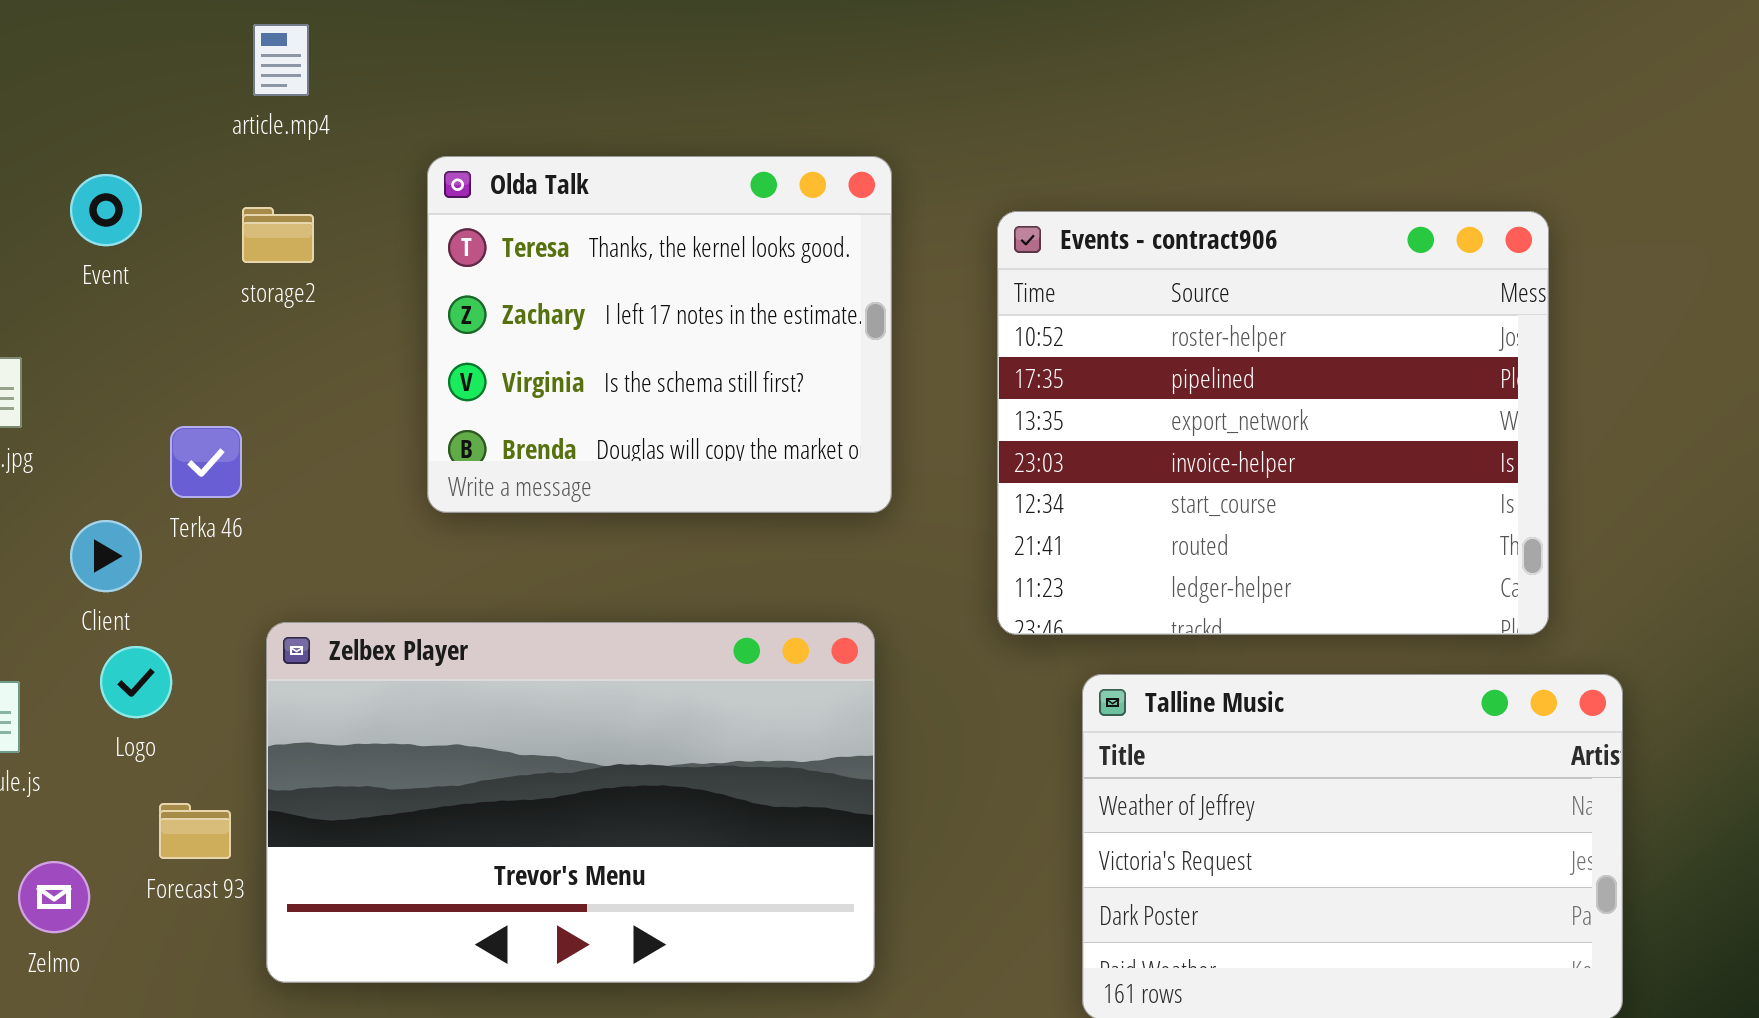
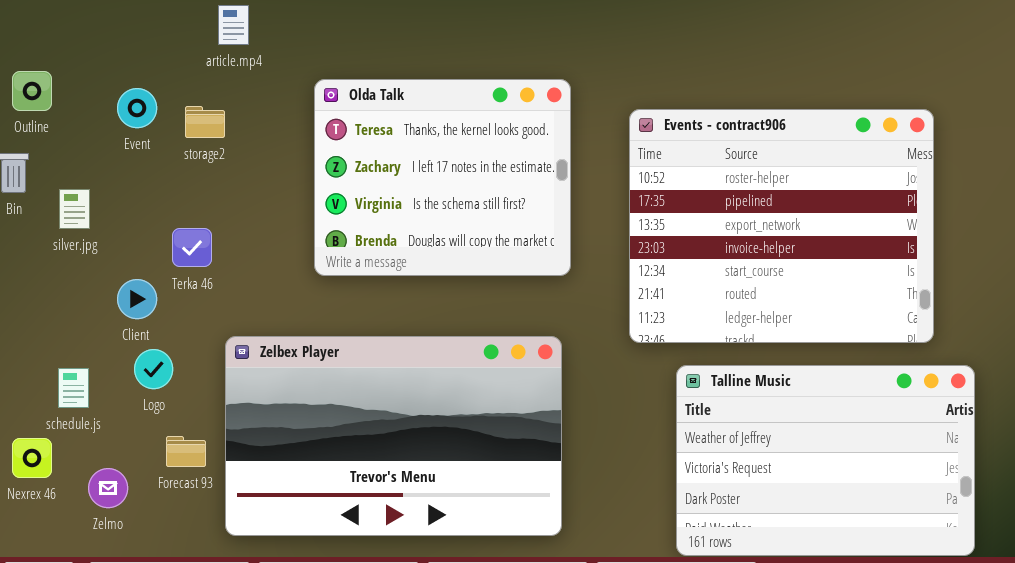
storage2: [242,207,314,263] -> [185,106,225,138], moved

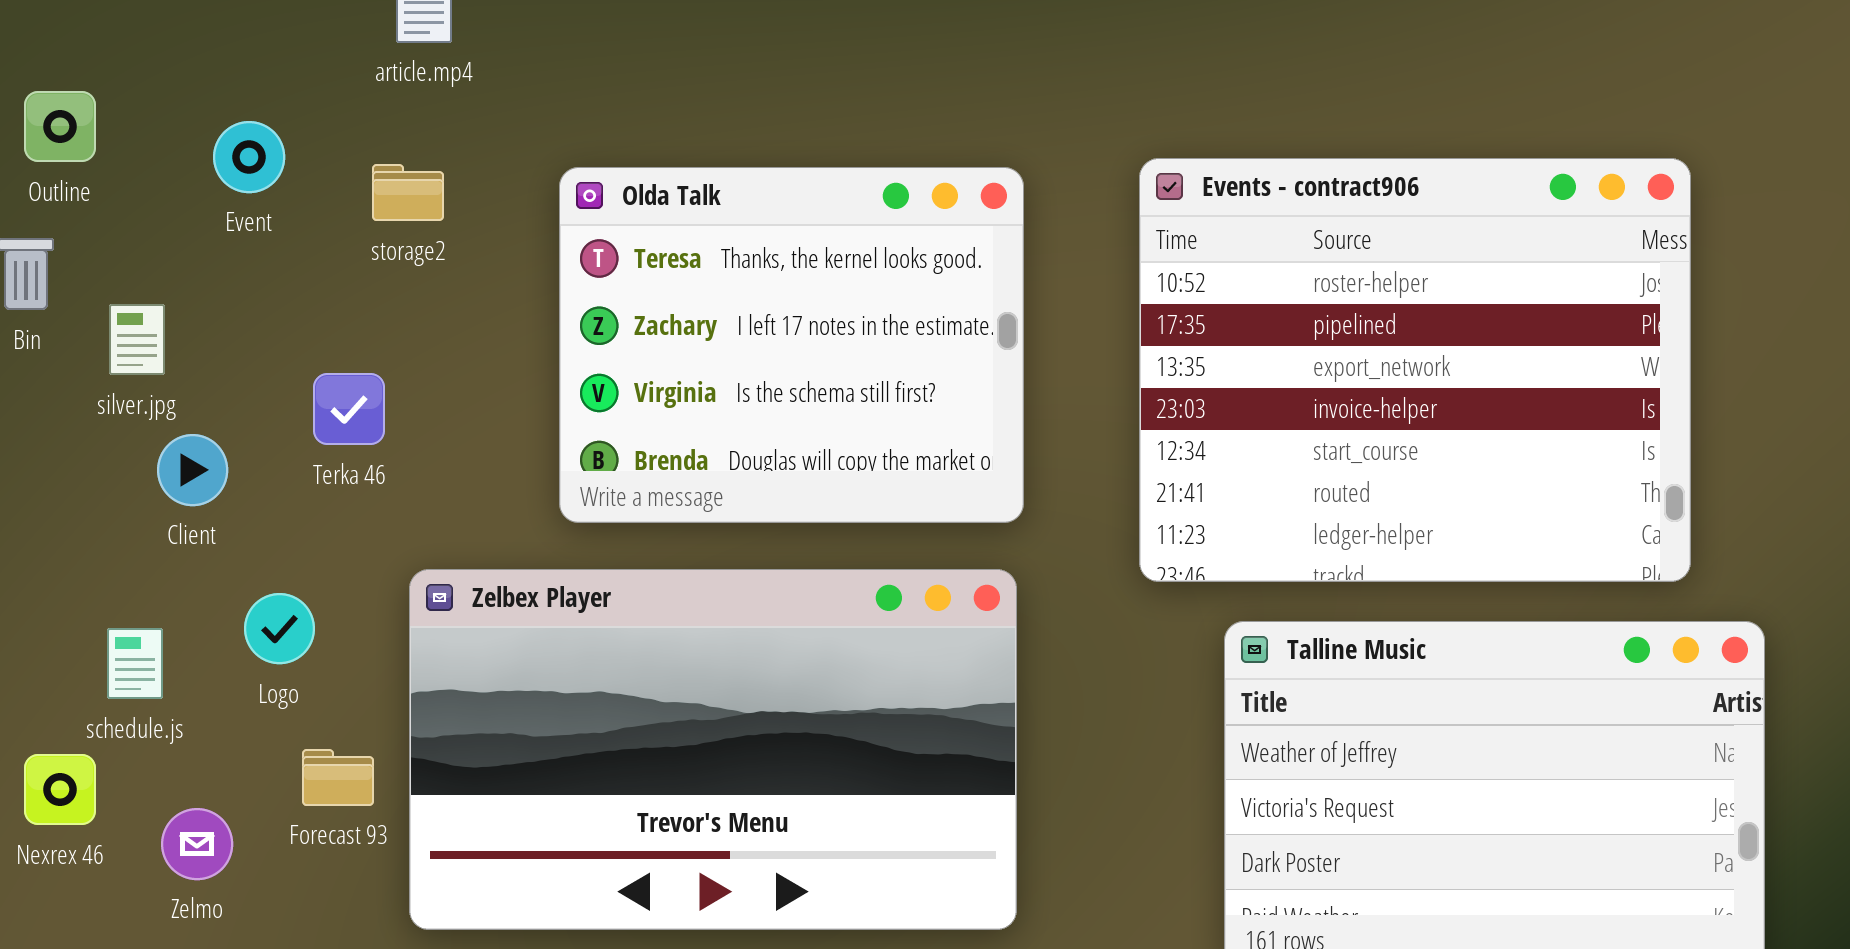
Olda Talk: [314,79,571,276] -> [559,167,1024,523], moved
storage2: [185,106,225,138] -> [372,164,444,221], moved
Client: [117,279,157,319] -> [157,434,228,506], moved

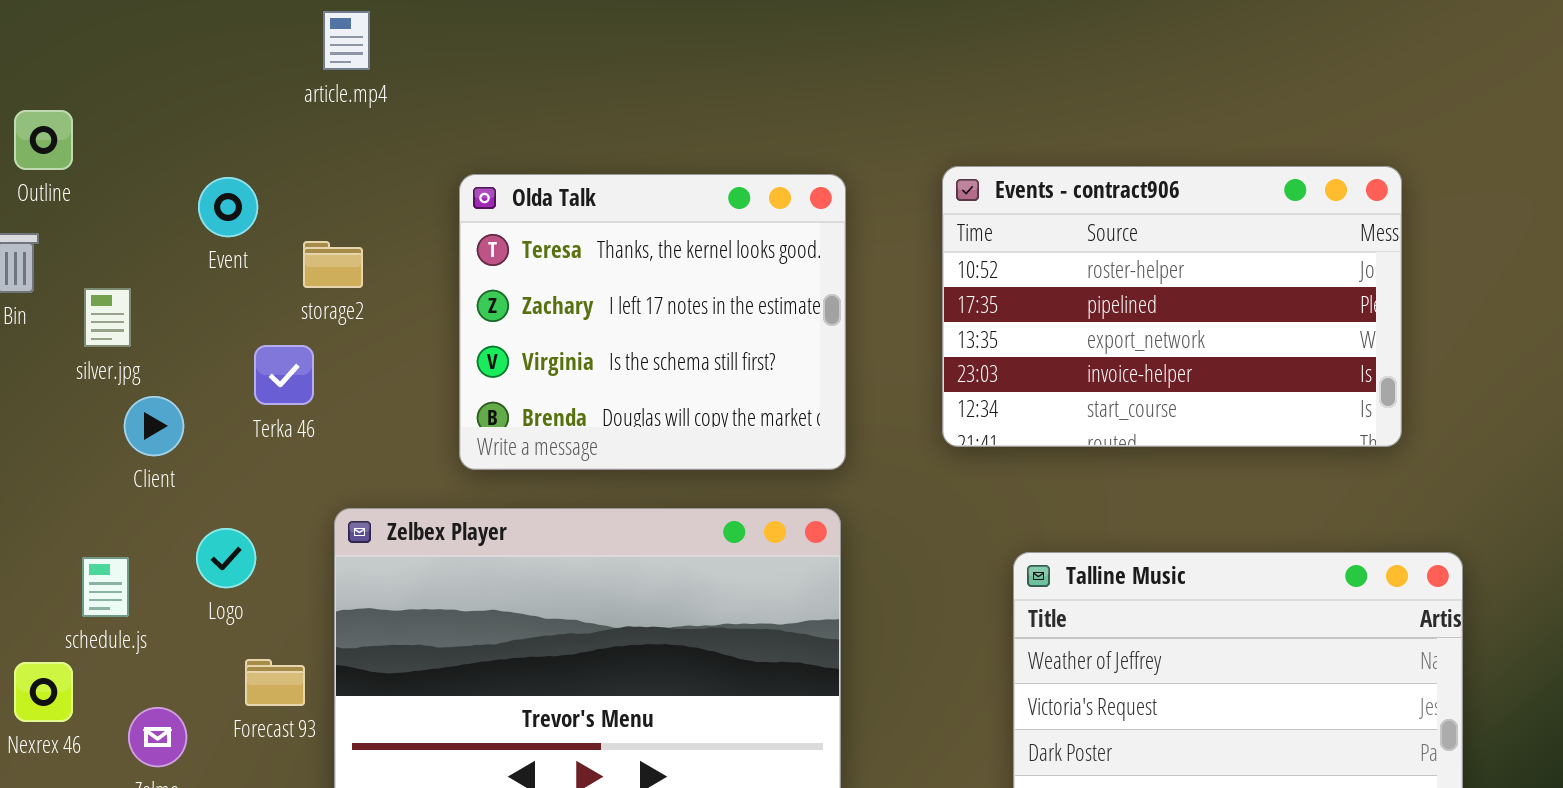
Event: [213,121,285,193] -> [198,177,258,237], moved
Events - contract906: [1139,158,1691,582] -> [942,166,1402,447], resized
storage2: [372,164,444,221] -> [303,241,363,288], moved

